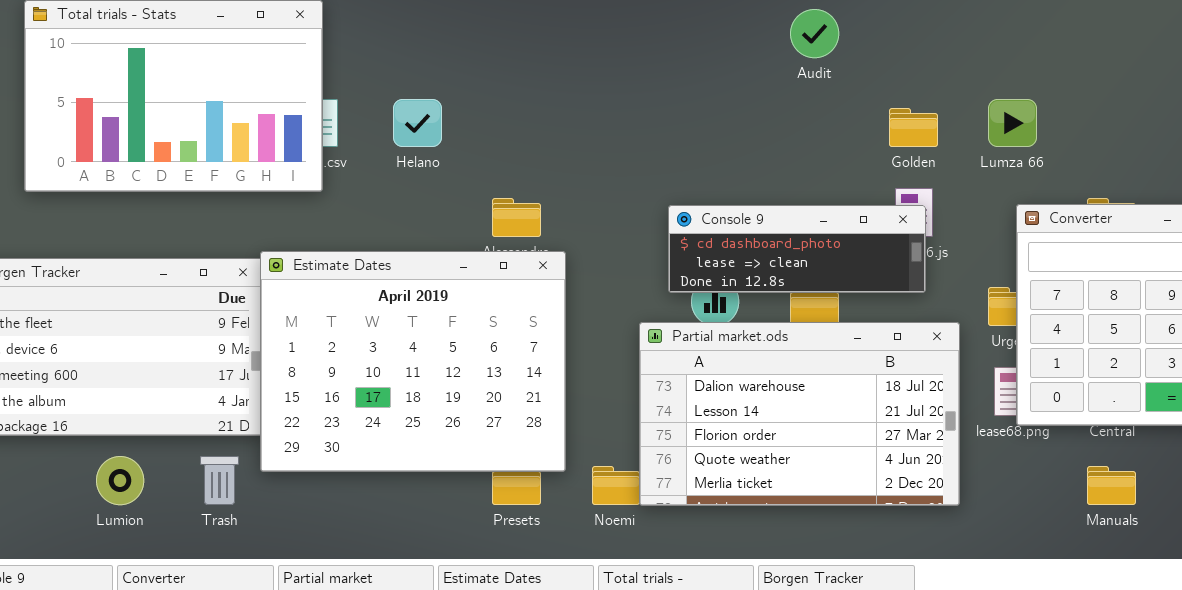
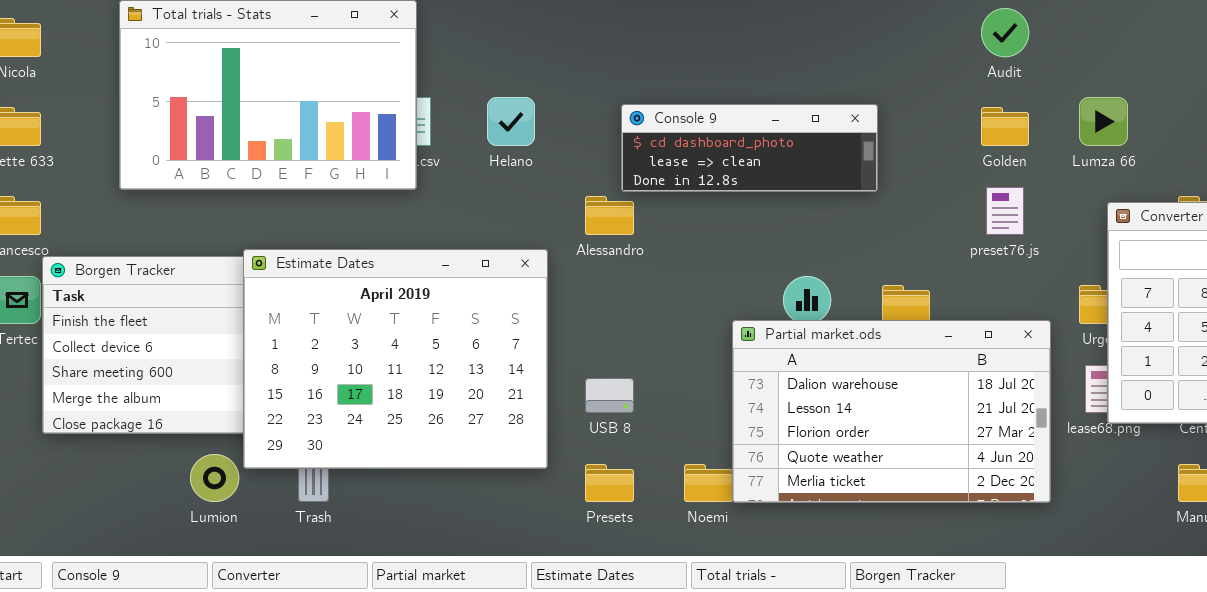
Audit: [790,9,839,58] -> [981,8,1029,57], moved
Console 9: [668,205,926,293] -> [621,104,878,192], moved
Estimate Dates: [260,251,566,472] -> [243,249,548,469], moved

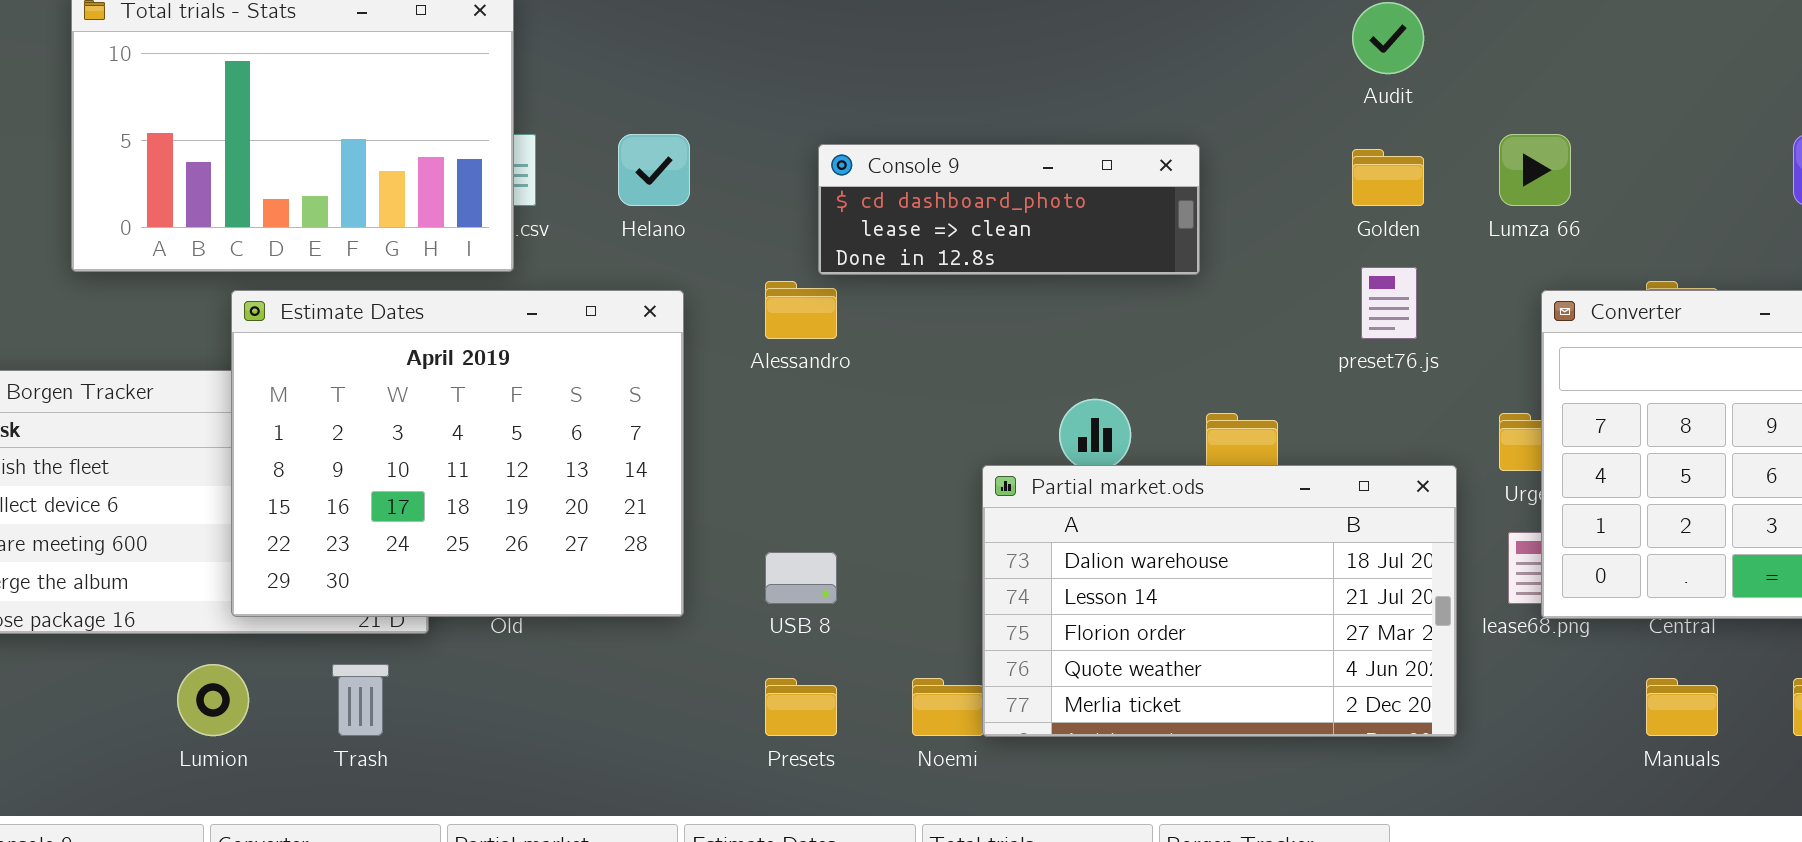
Estimate Dates: [243,249,548,469] -> [231,290,684,617], moved

